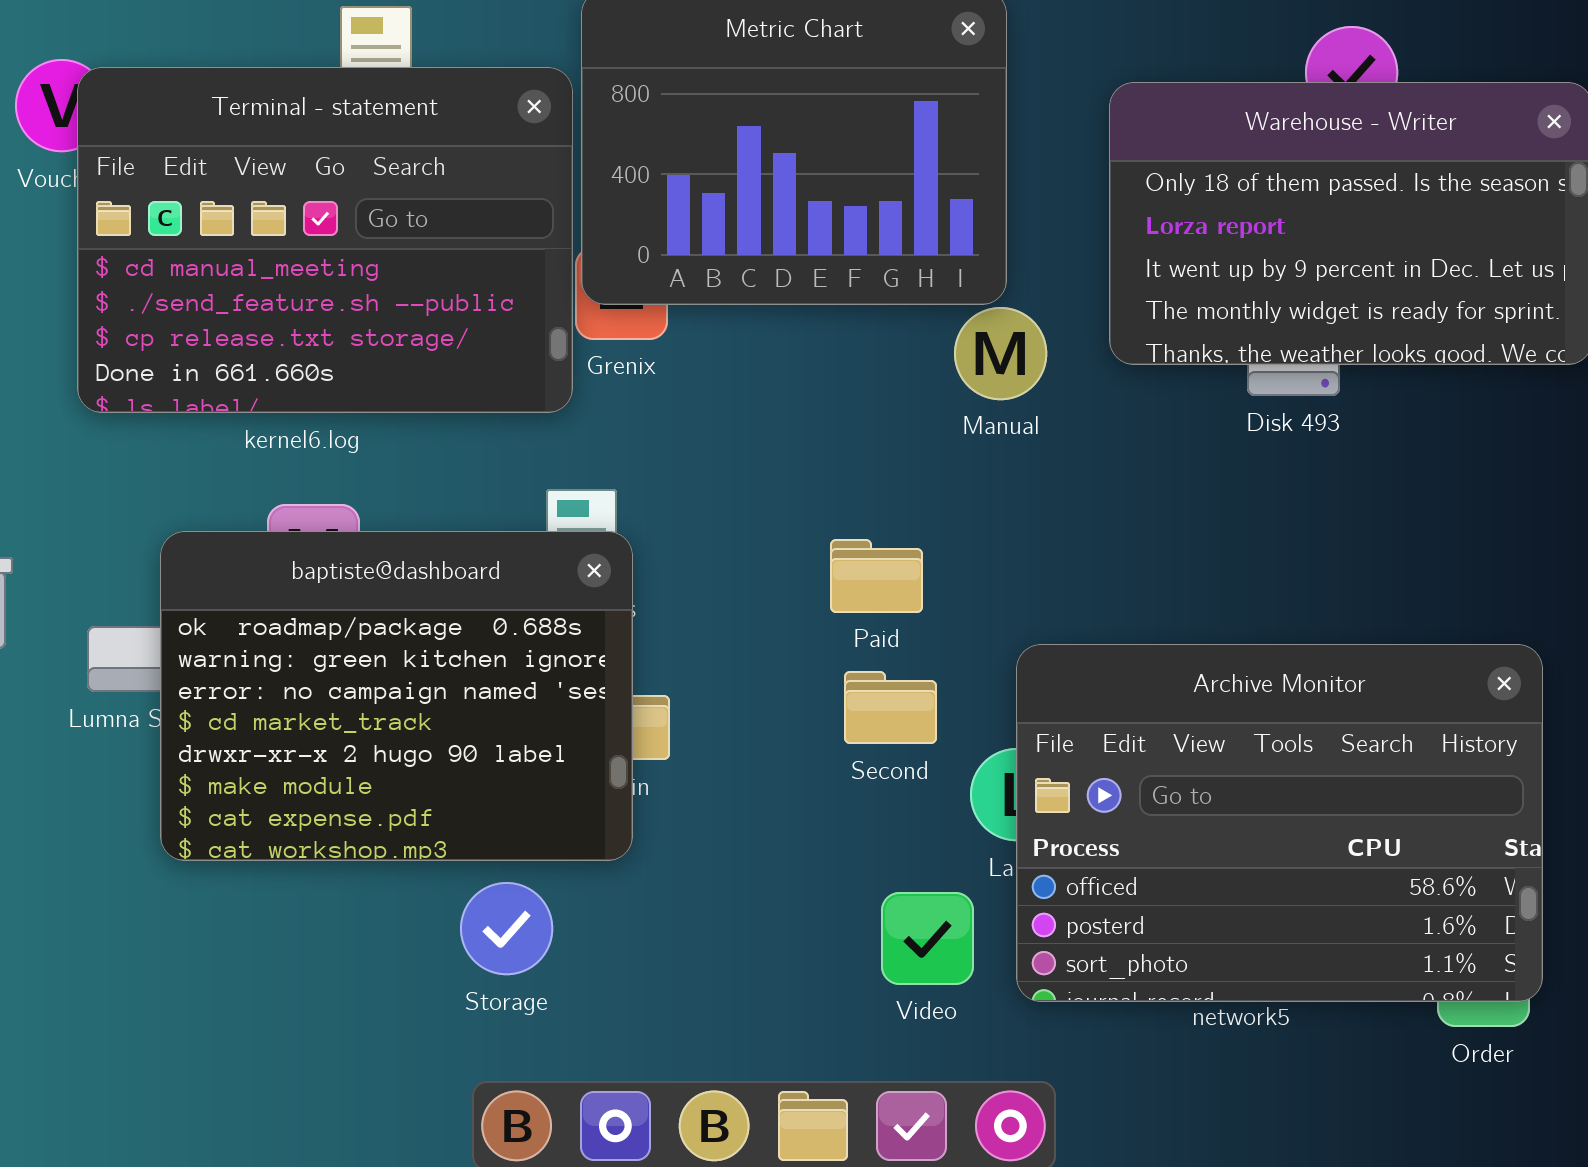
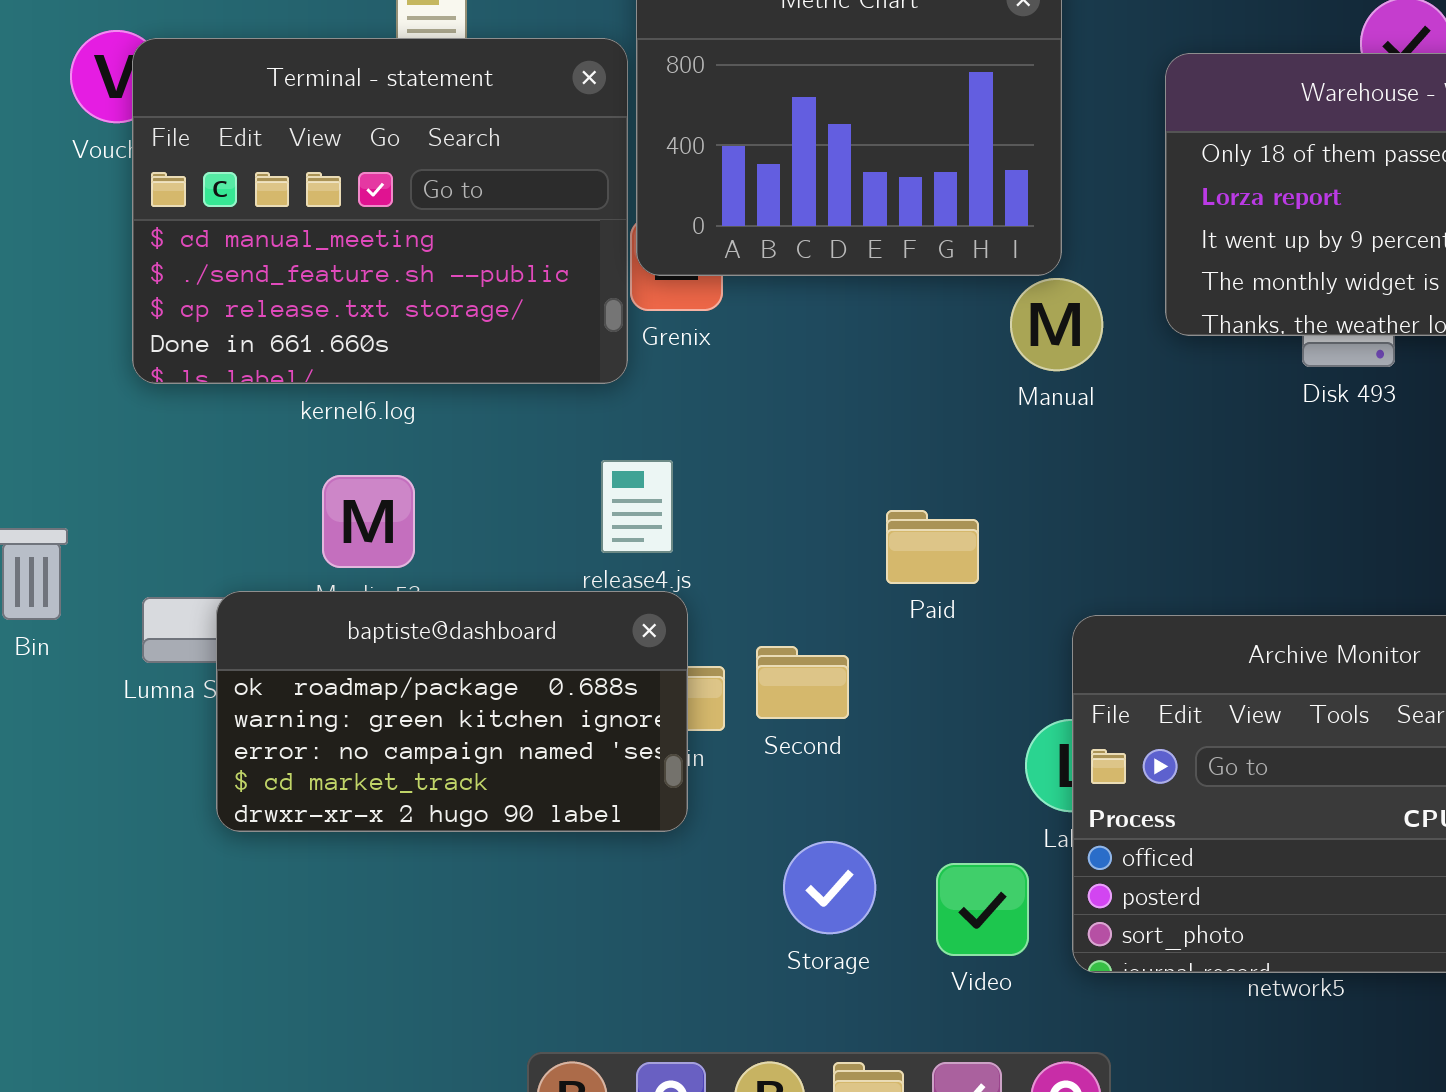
baptiste@dashboard: [160,531,633,861] -> [216,591,688,832], resized
Second: [844,671,937,744] -> [756,646,849,719], moved
Storage: [460,882,553,975] -> [783,841,876,934], moved

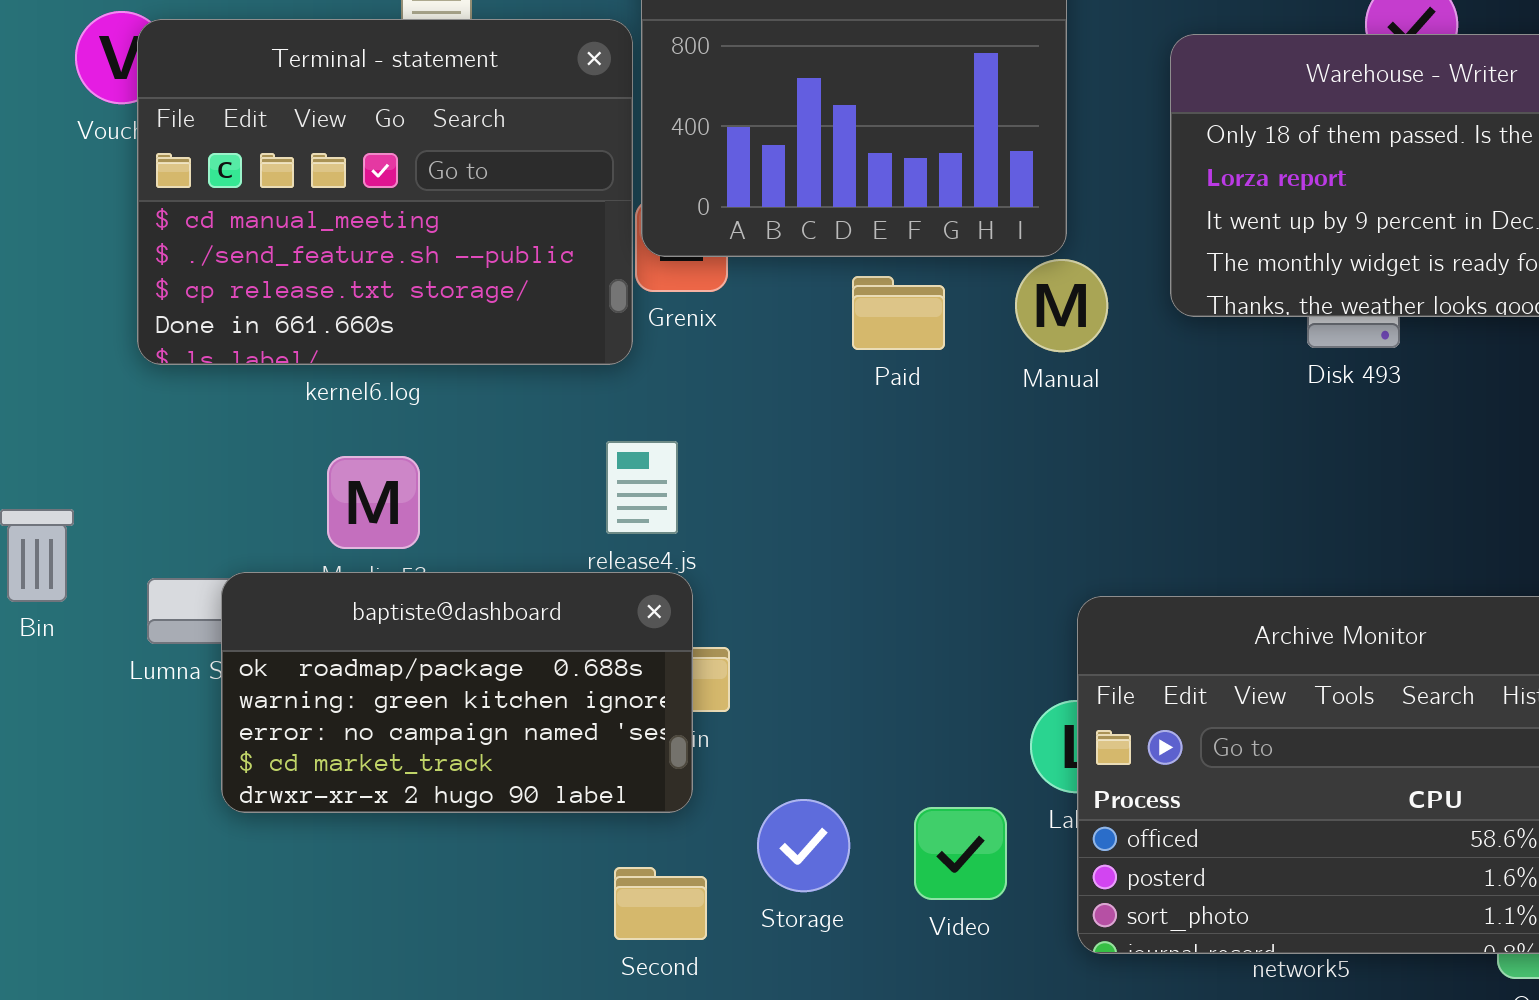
Paid: [886,510,979,584] -> [852,276,945,350], moved
Second: [756,646,849,719] -> [614,867,707,940], moved
Storage: [783,841,876,934] -> [757,799,850,892], moved
Video: [936,863,1029,956] -> [914,807,1007,900], moved

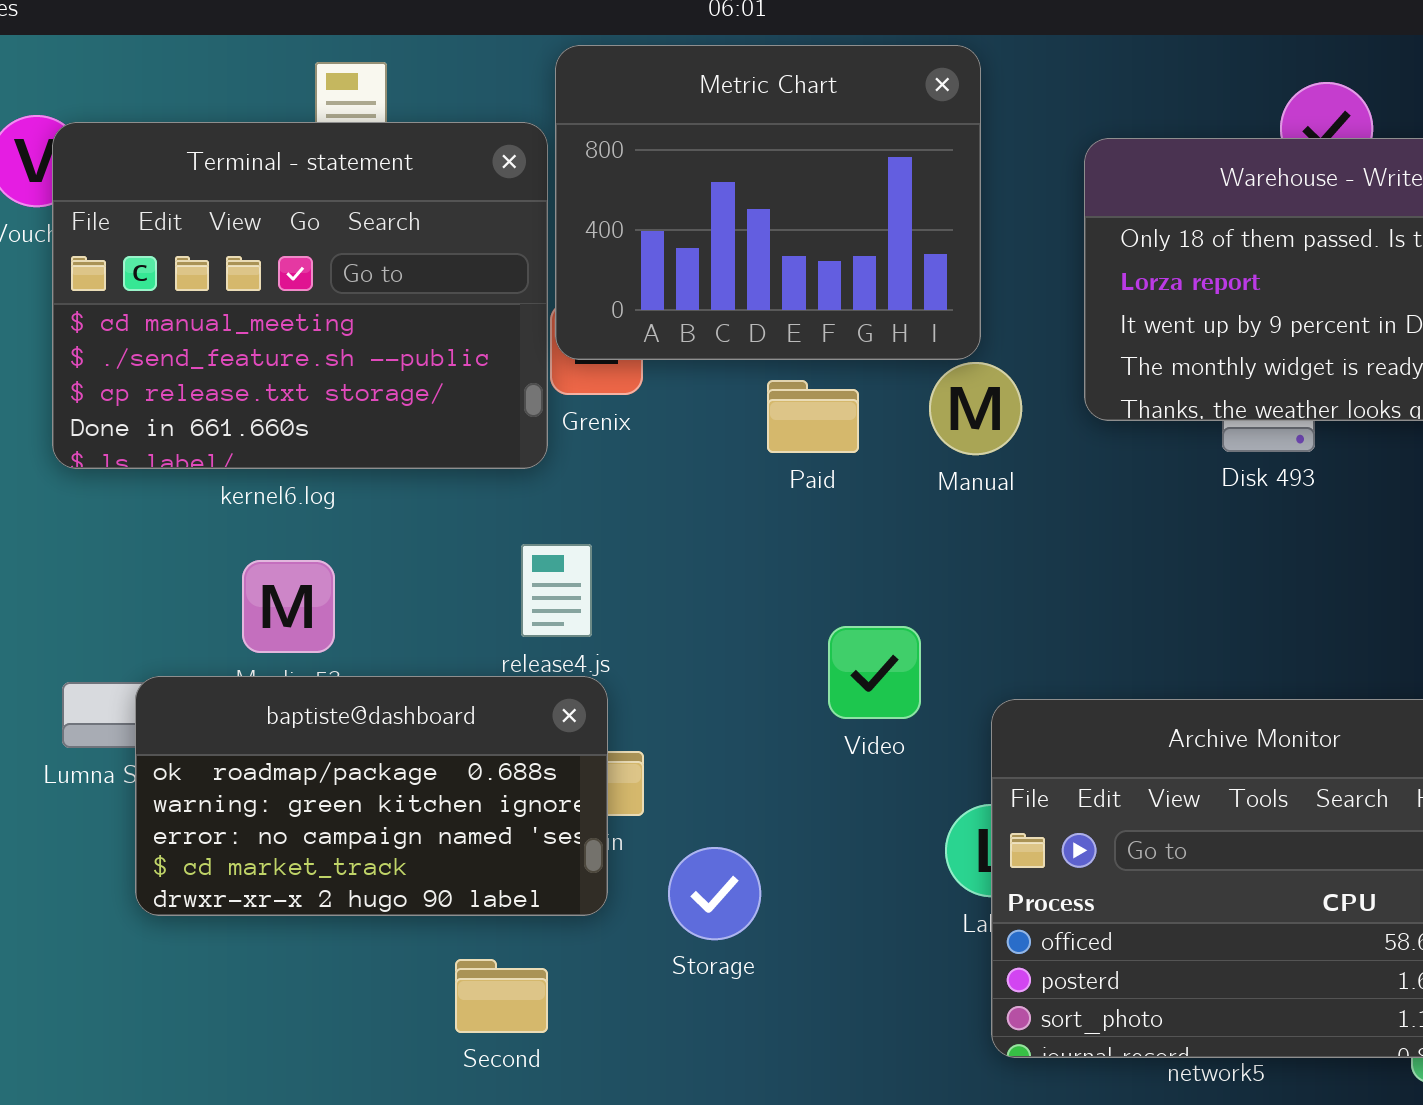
Storage: [757,799,850,892] -> [668,847,761,940], moved
Video: [914,807,1007,900] -> [828,626,921,719], moved
Second: [614,867,707,940] -> [455,959,548,1033], moved

